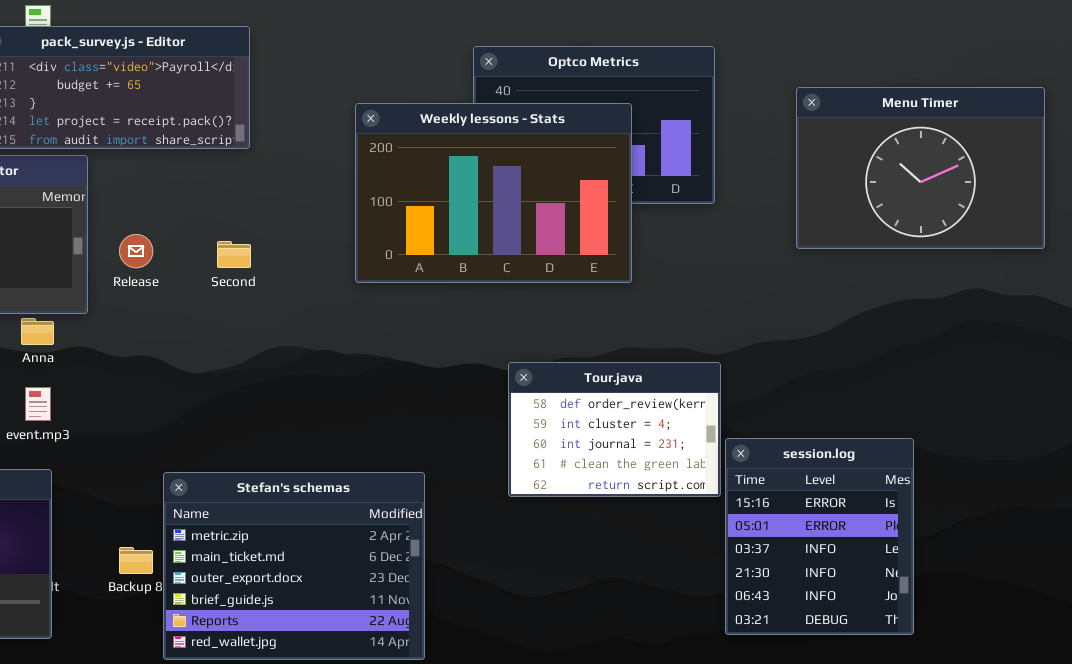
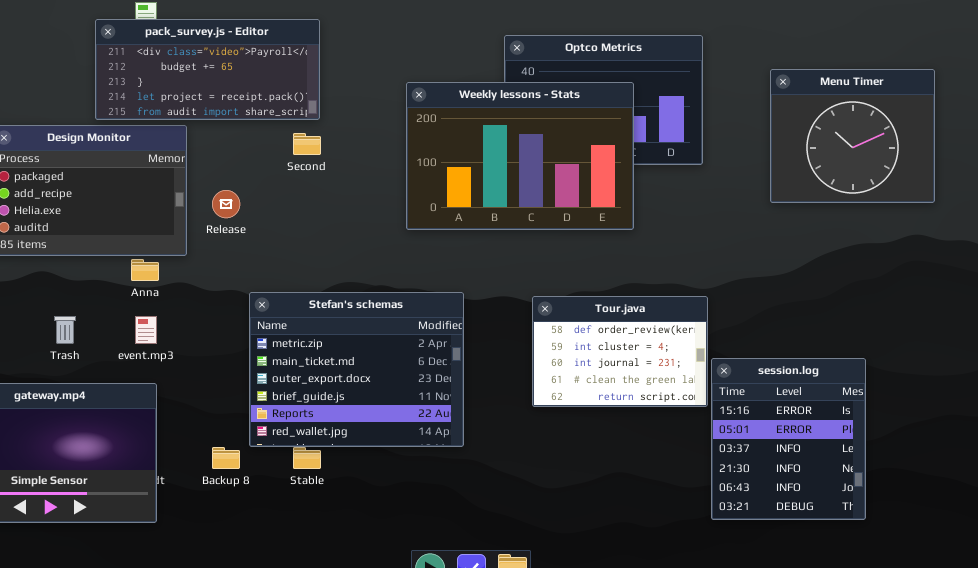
Menu Timer: [796,87,1045,249] -> [770,69,935,203], resized
Second: [217,241,251,268] -> [293,133,321,155], moved
Stefan's schemas: [163,472,425,660] -> [249,292,464,447], moved

